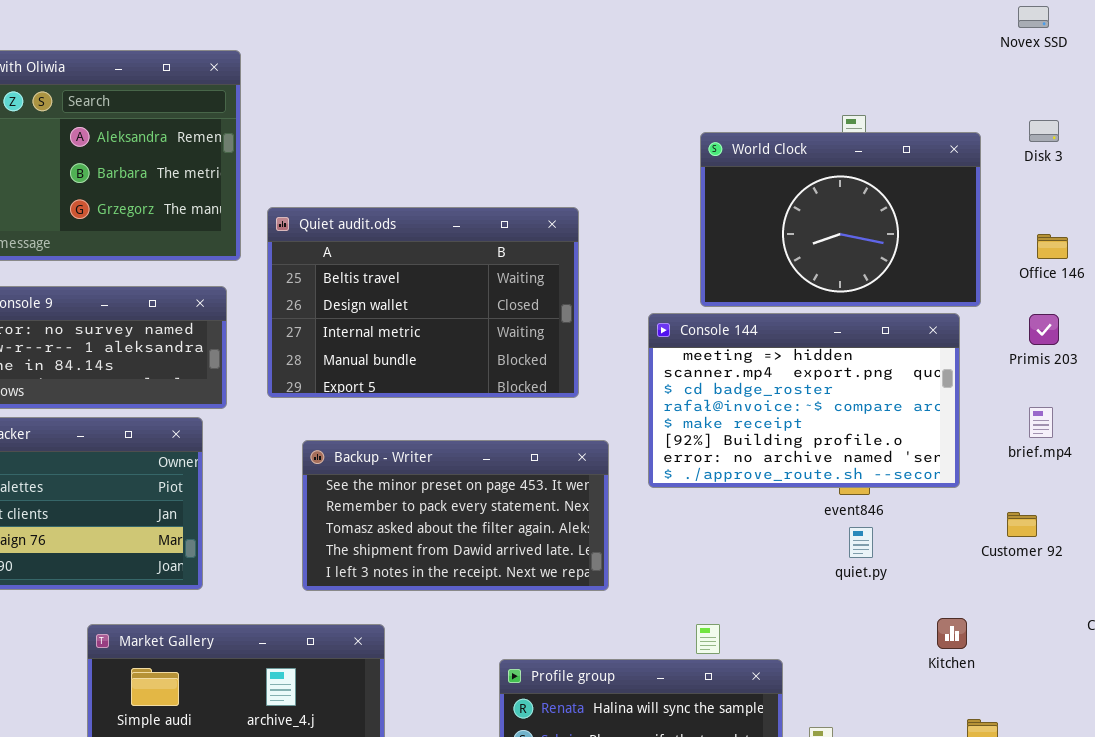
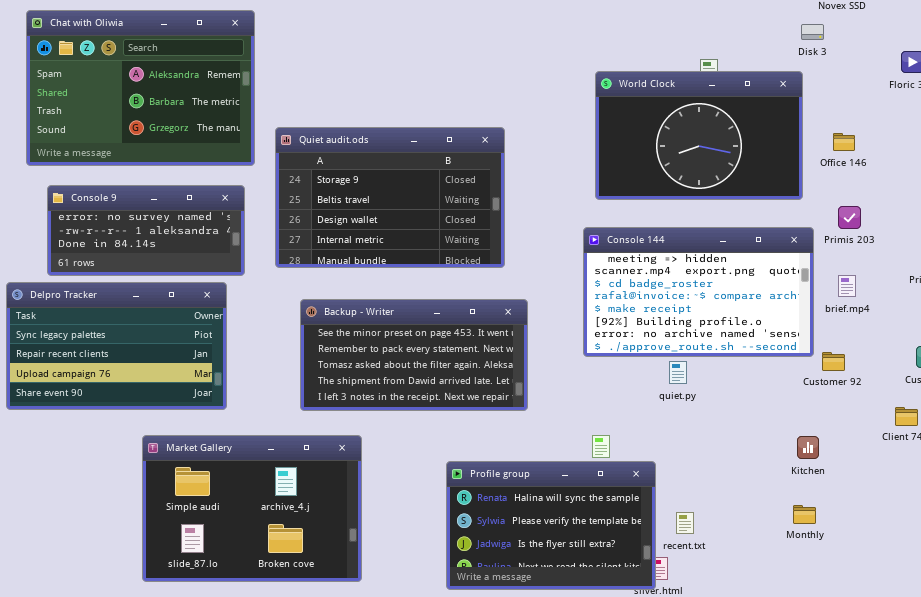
Disk 3: [1029,120,1059,142] -> [801,24,824,40], moved
Quiet audit.ods: [267,207,579,398] -> [275,127,505,268], scrolled up 1 row
Office 146: [1037,234,1068,259] -> [833,133,855,151], moved
Console 144: [648,313,960,488] -> [583,227,814,357], moved
quiet.py: [849,527,873,558] -> [669,361,687,384], moved
Kitchen: [937,618,967,649] -> [797,436,819,459], moved

